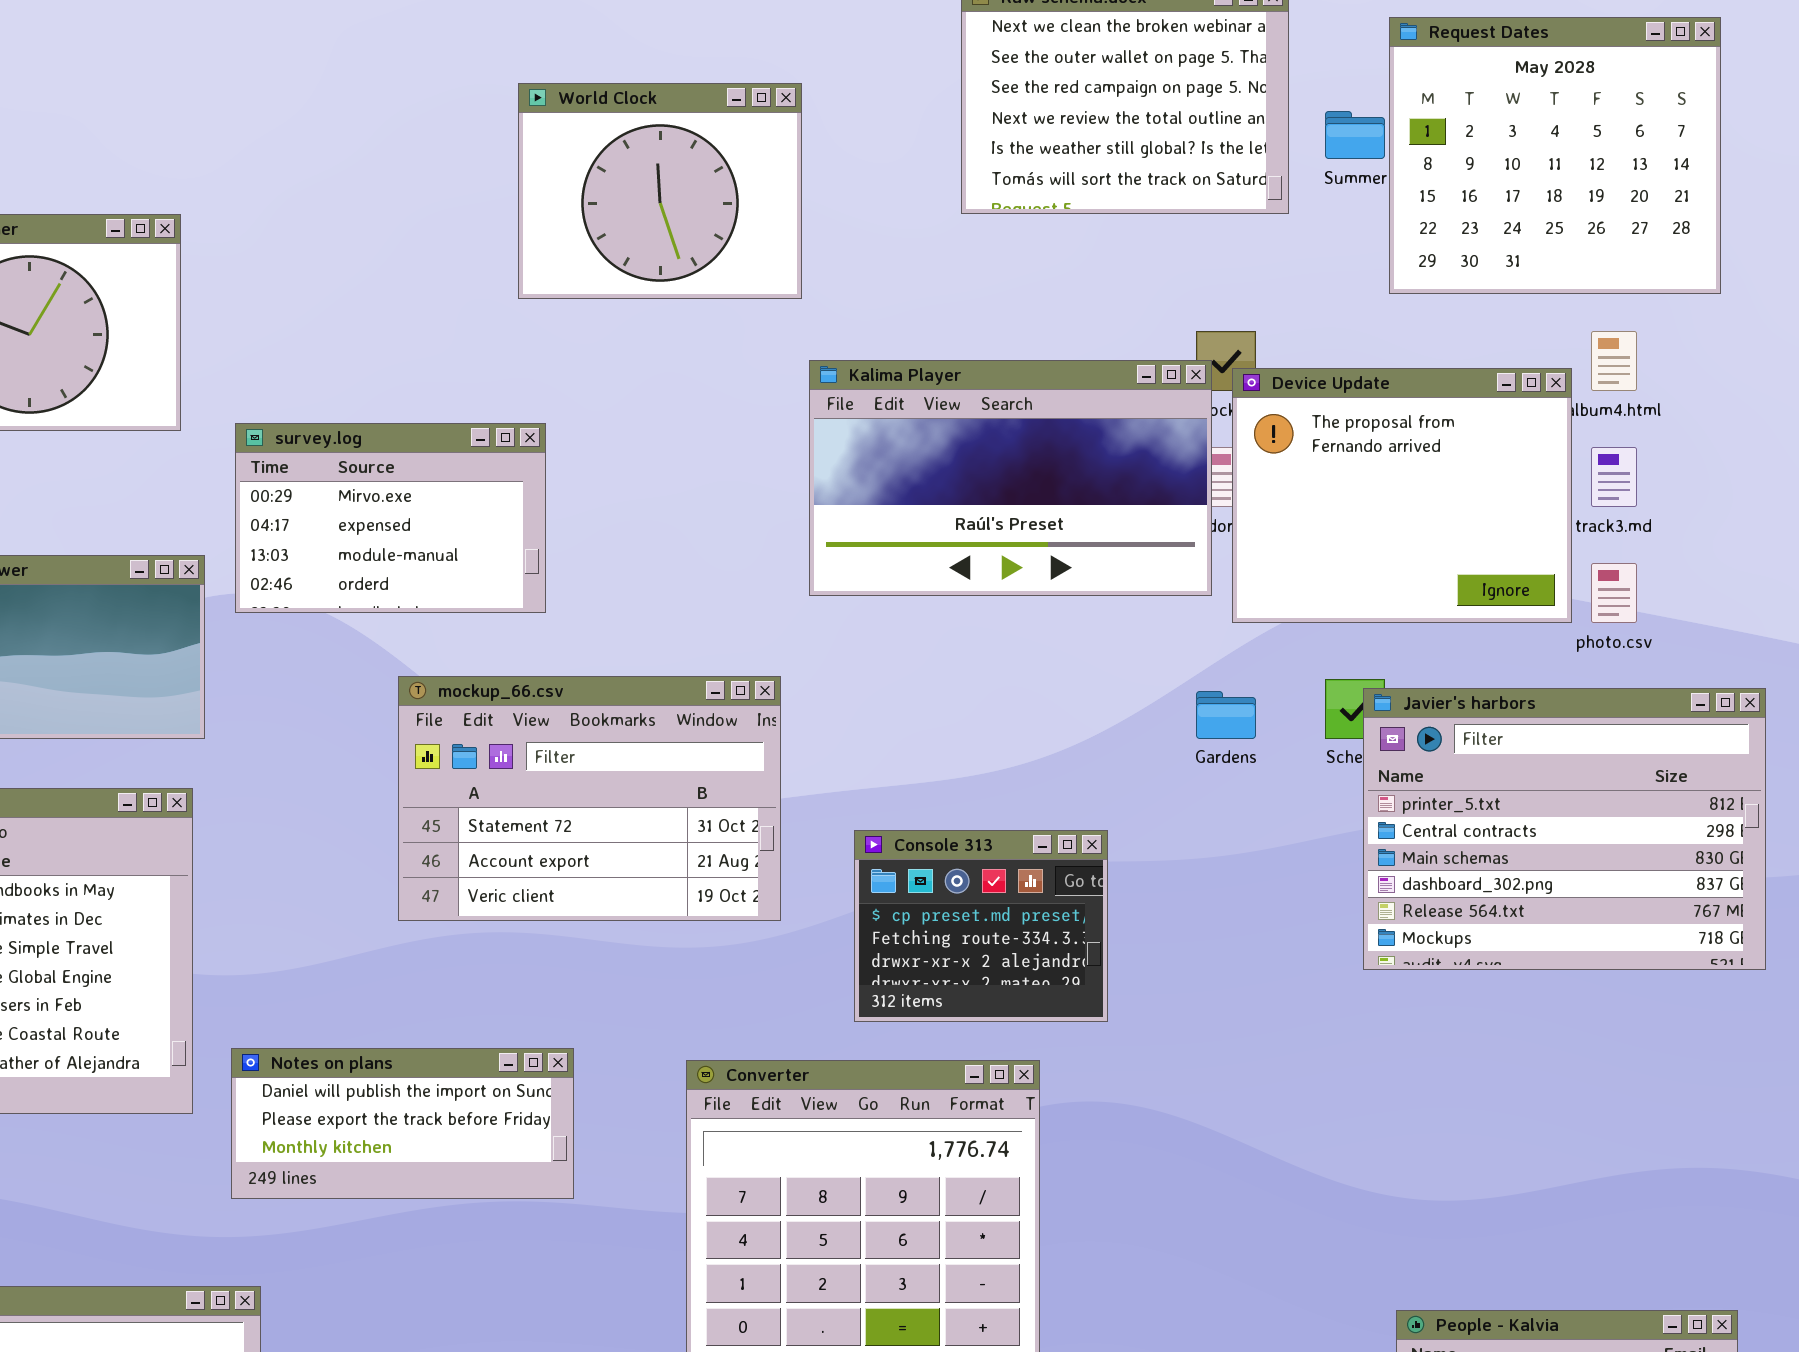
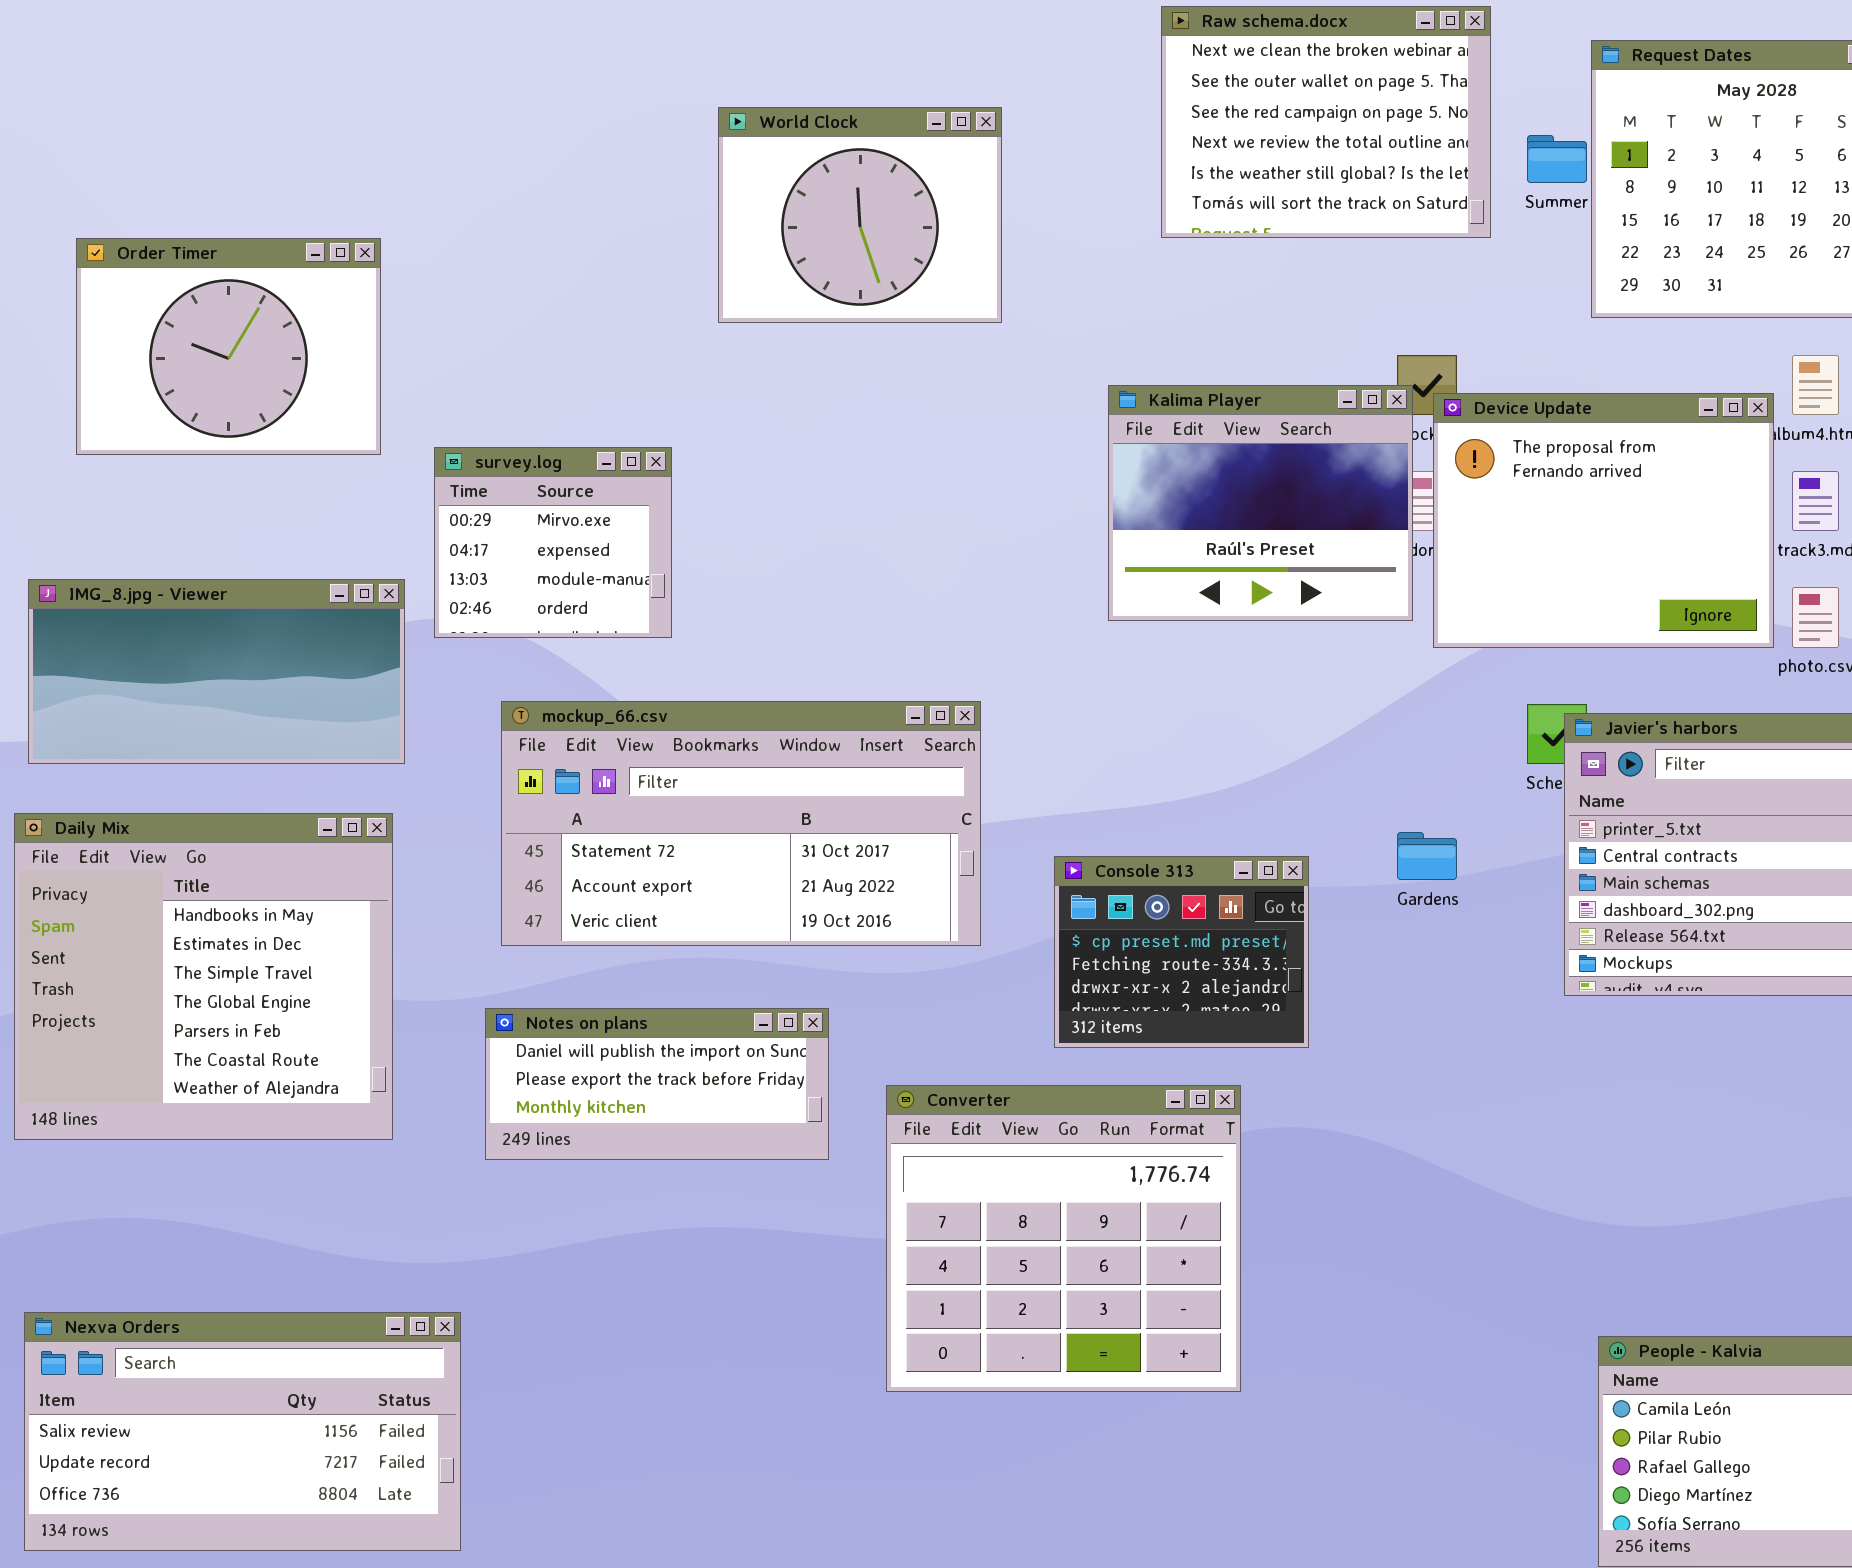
Kalima Player: [809,360,1212,596] -> [1108,385,1413,621], resized
survey.log: [235,423,546,613] -> [434,447,672,638], resized
mockup_66.csv: [398,676,781,921] -> [501,701,981,946], resized
Gardens: [1196,691,1256,739] -> [1397,832,1457,880], moved
Notes on plans: [231,1048,574,1199] -> [485,1008,829,1160], moved

